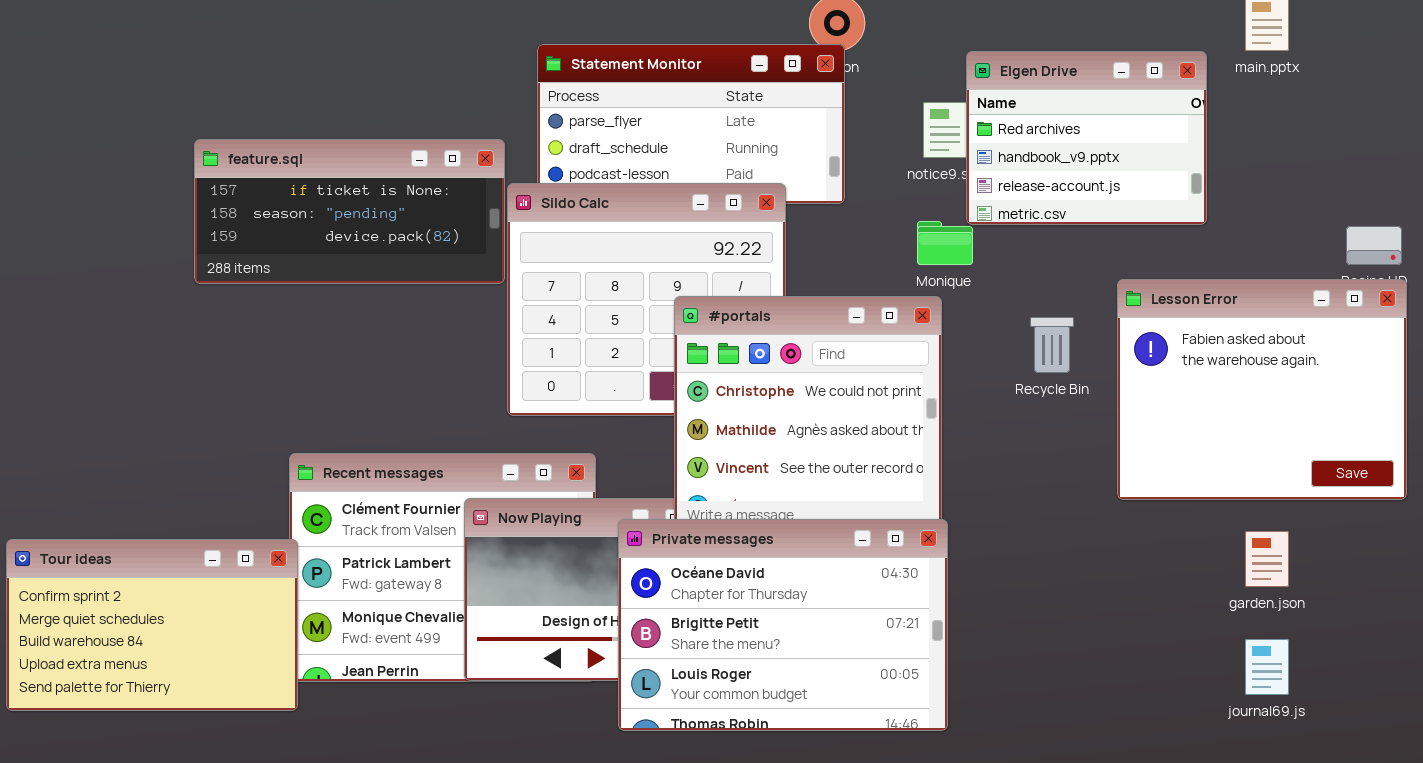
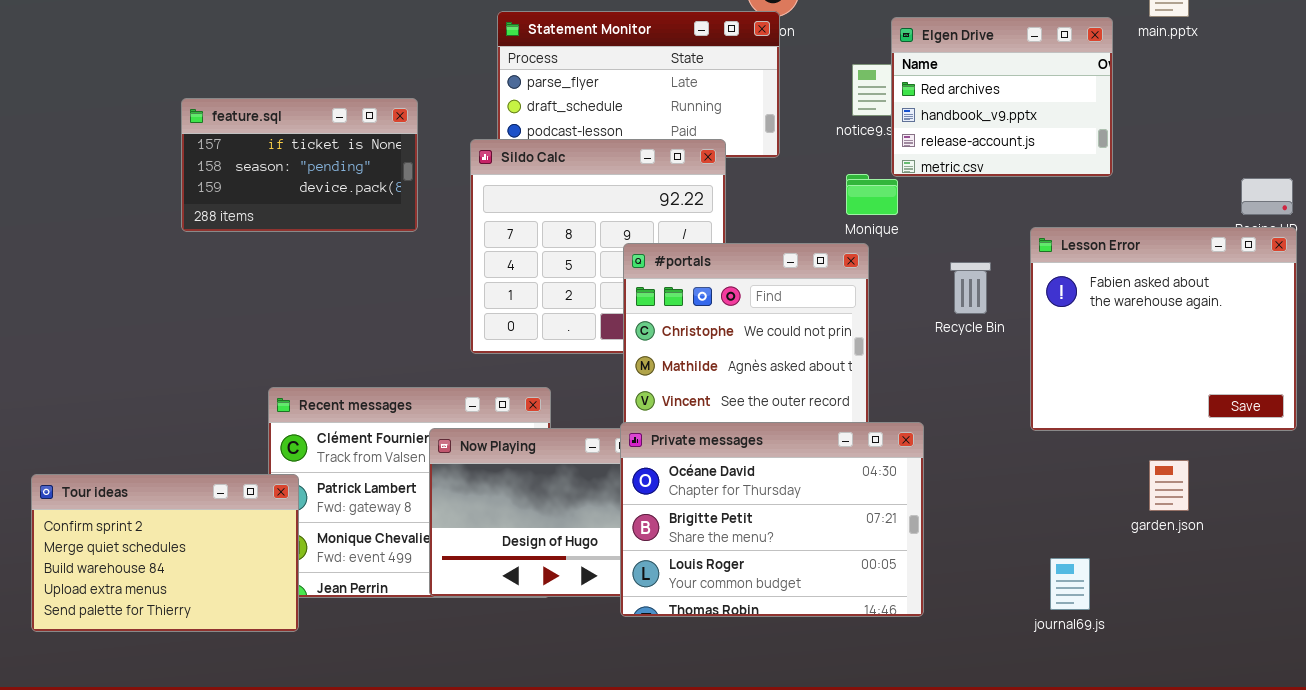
feature.sql: [194,139,505,284] -> [181,98,418,232], resized
Private messages: [618,519,948,731] -> [620,422,924,617], moved
Tour ideas: [6,539,298,711] -> [31,474,299,632], moved
journal69.js: [1245,639,1289,695] -> [1050,558,1090,610], moved

